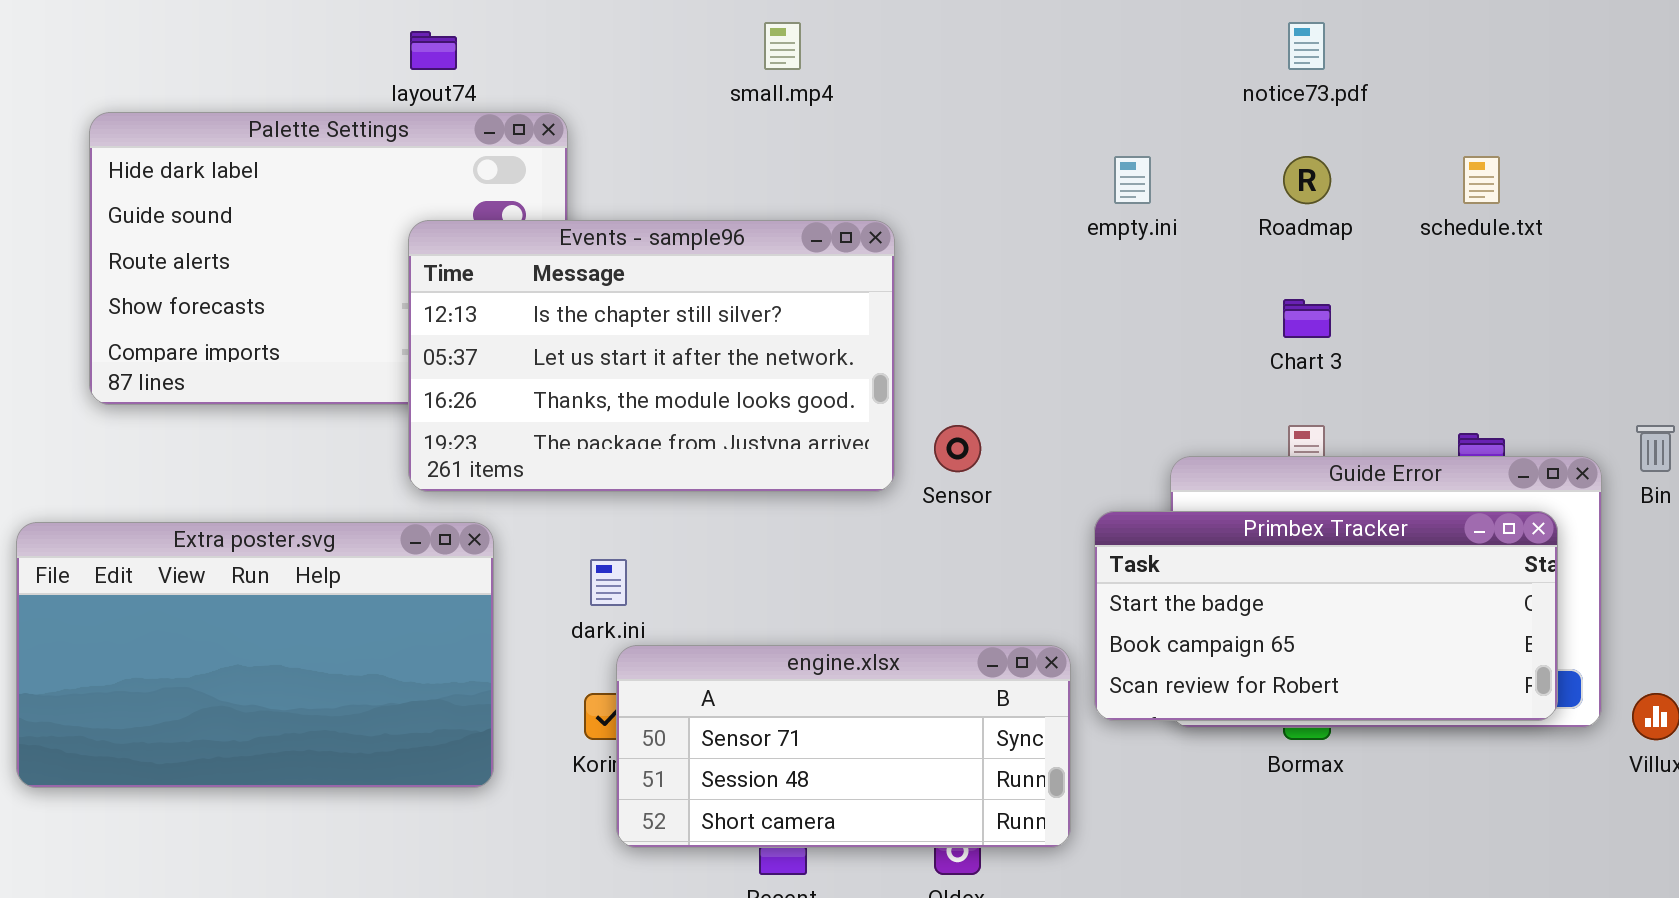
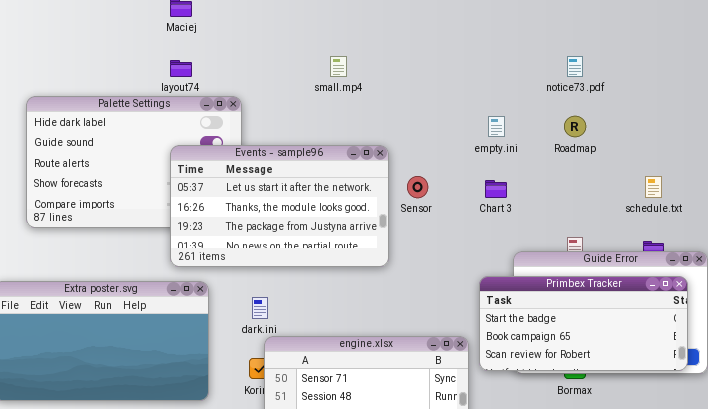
schedule.txt: [1463,156,1500,204] -> [645,176,662,198], moved
Events - sample96: [408,220,895,492] -> [170,145,389,267], scrolled down 1 row
Chart 3: [1283,299,1331,338] -> [485,180,507,198], moved
Sensor: [934,425,981,472] -> [407,176,428,198], moved

